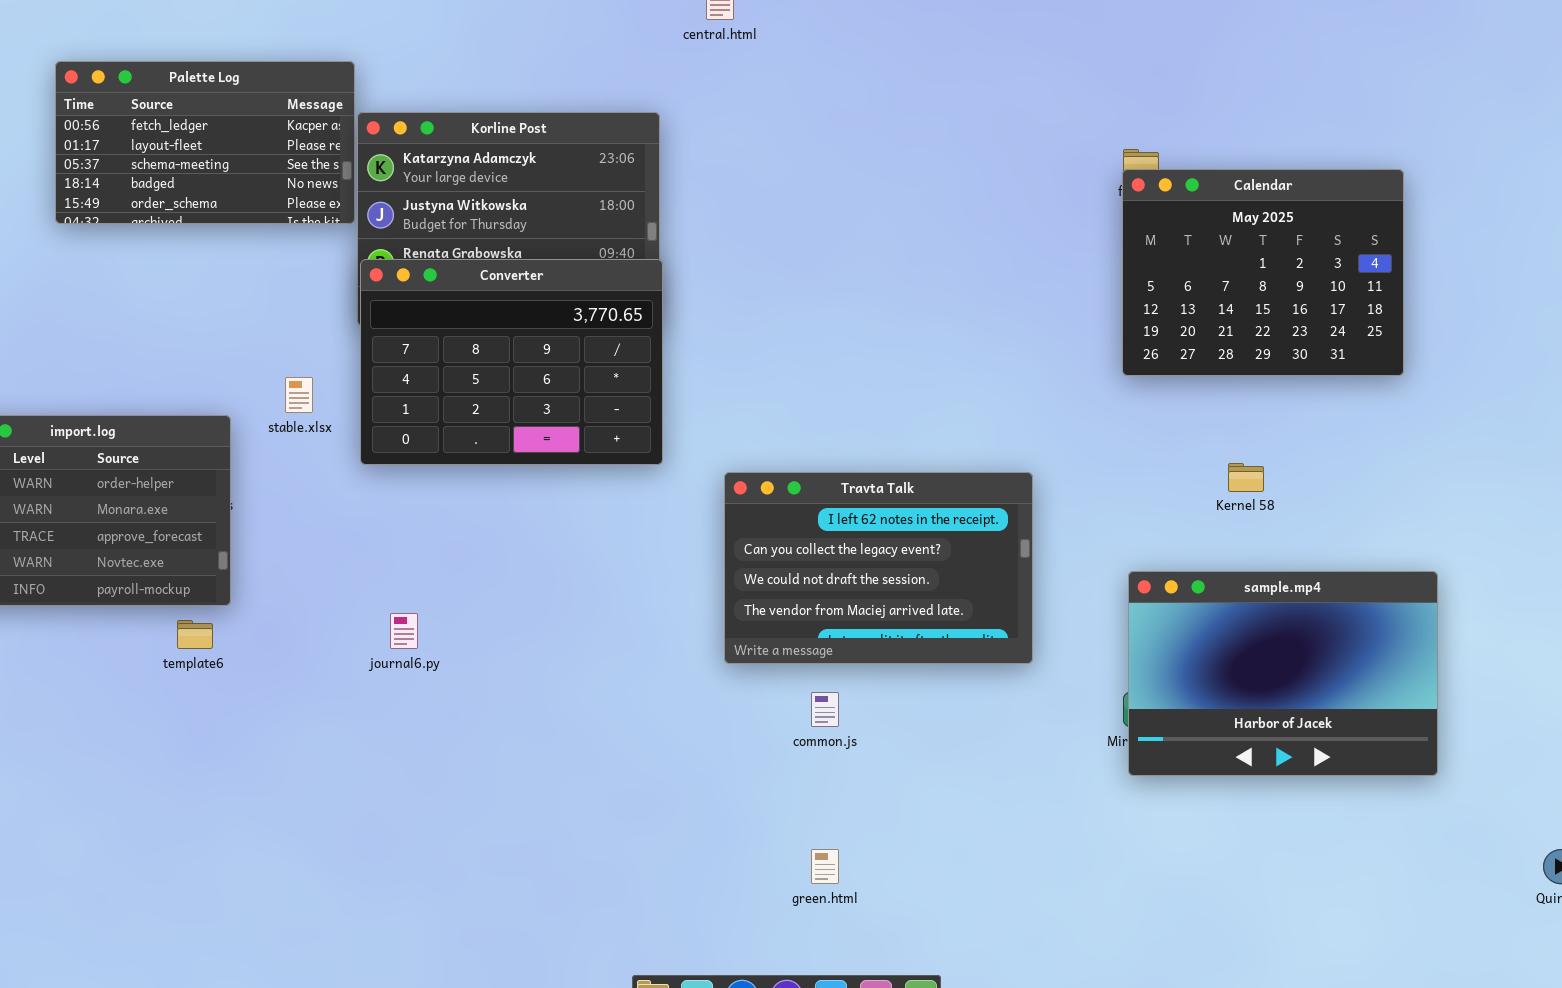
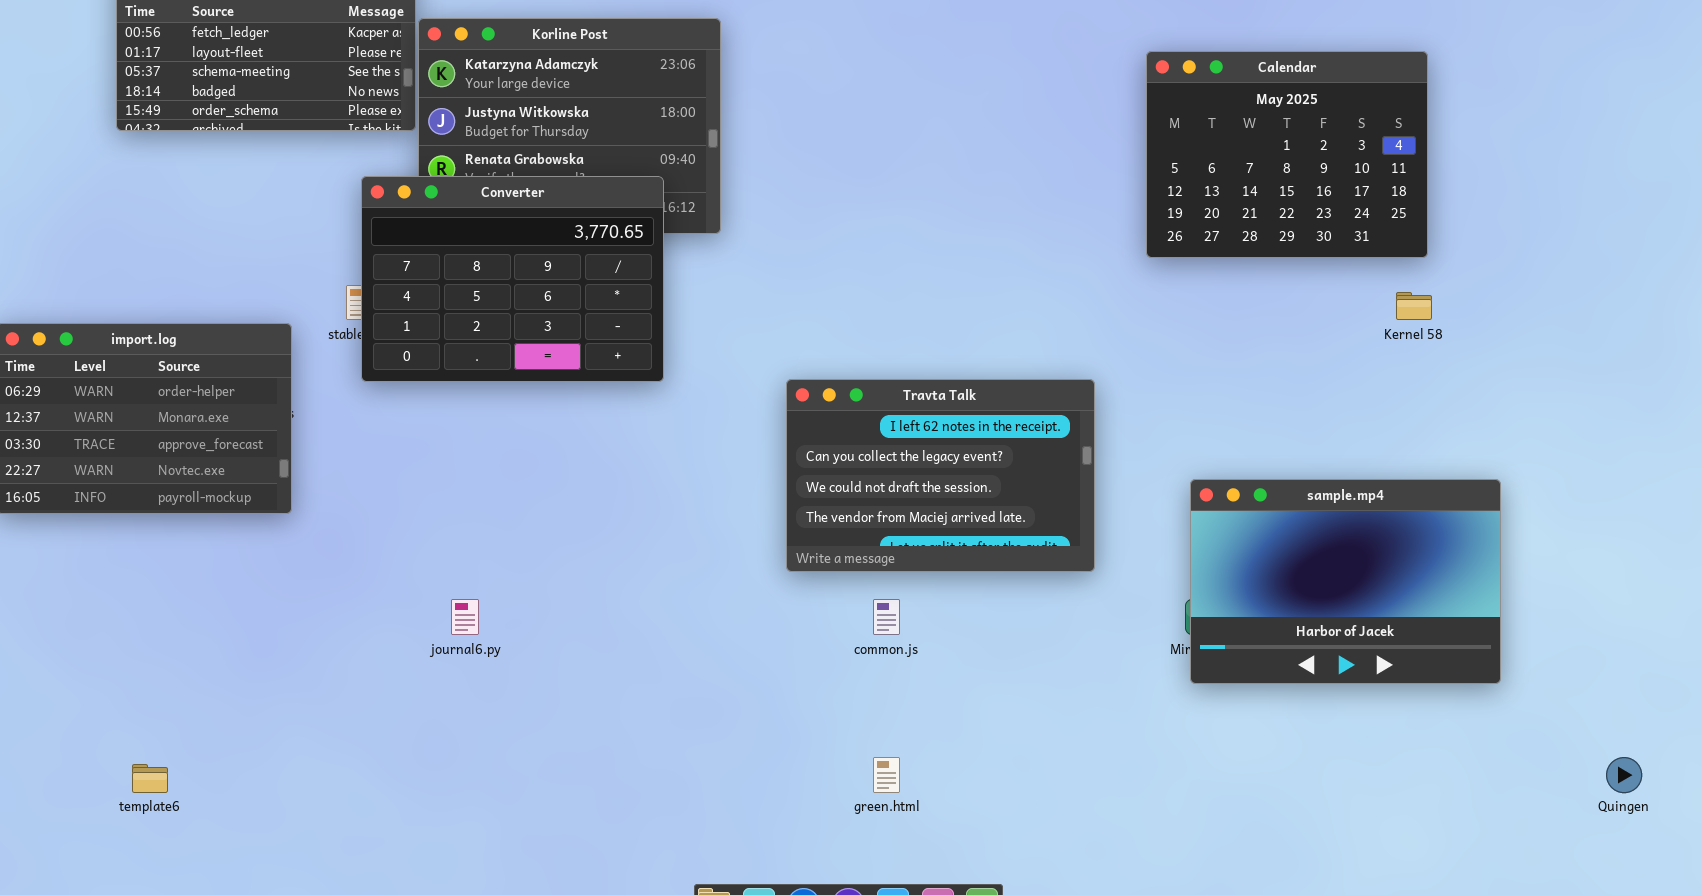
Calendar: [1122,169,1404,376] -> [1146,51,1428,258], moved
Converter: [360,259,663,465] -> [361,176,664,382], moved
Kernel 58: [1228,463,1264,492] -> [1396,292,1432,320], moved
journal6.py: [390,613,418,649] -> [451,599,479,635], moved
template6: [177,620,213,649] -> [132,764,168,793], moved

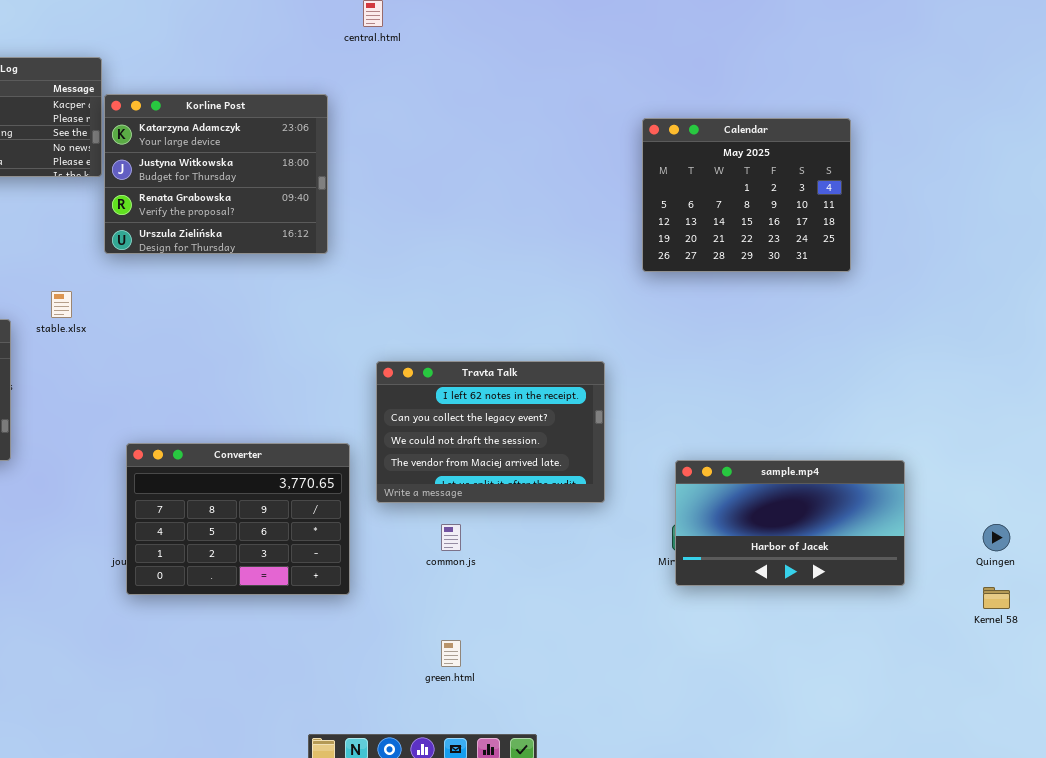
Converter: [361,176,664,382] -> [126,443,350,595], moved
Kernel 58: [1396,292,1432,320] -> [983,587,1010,609], moved
sample.mp4: [1190,479,1501,684] -> [675,460,905,586], resized
Quingen: [1606,757,1642,793] -> [983,524,1010,551], moved

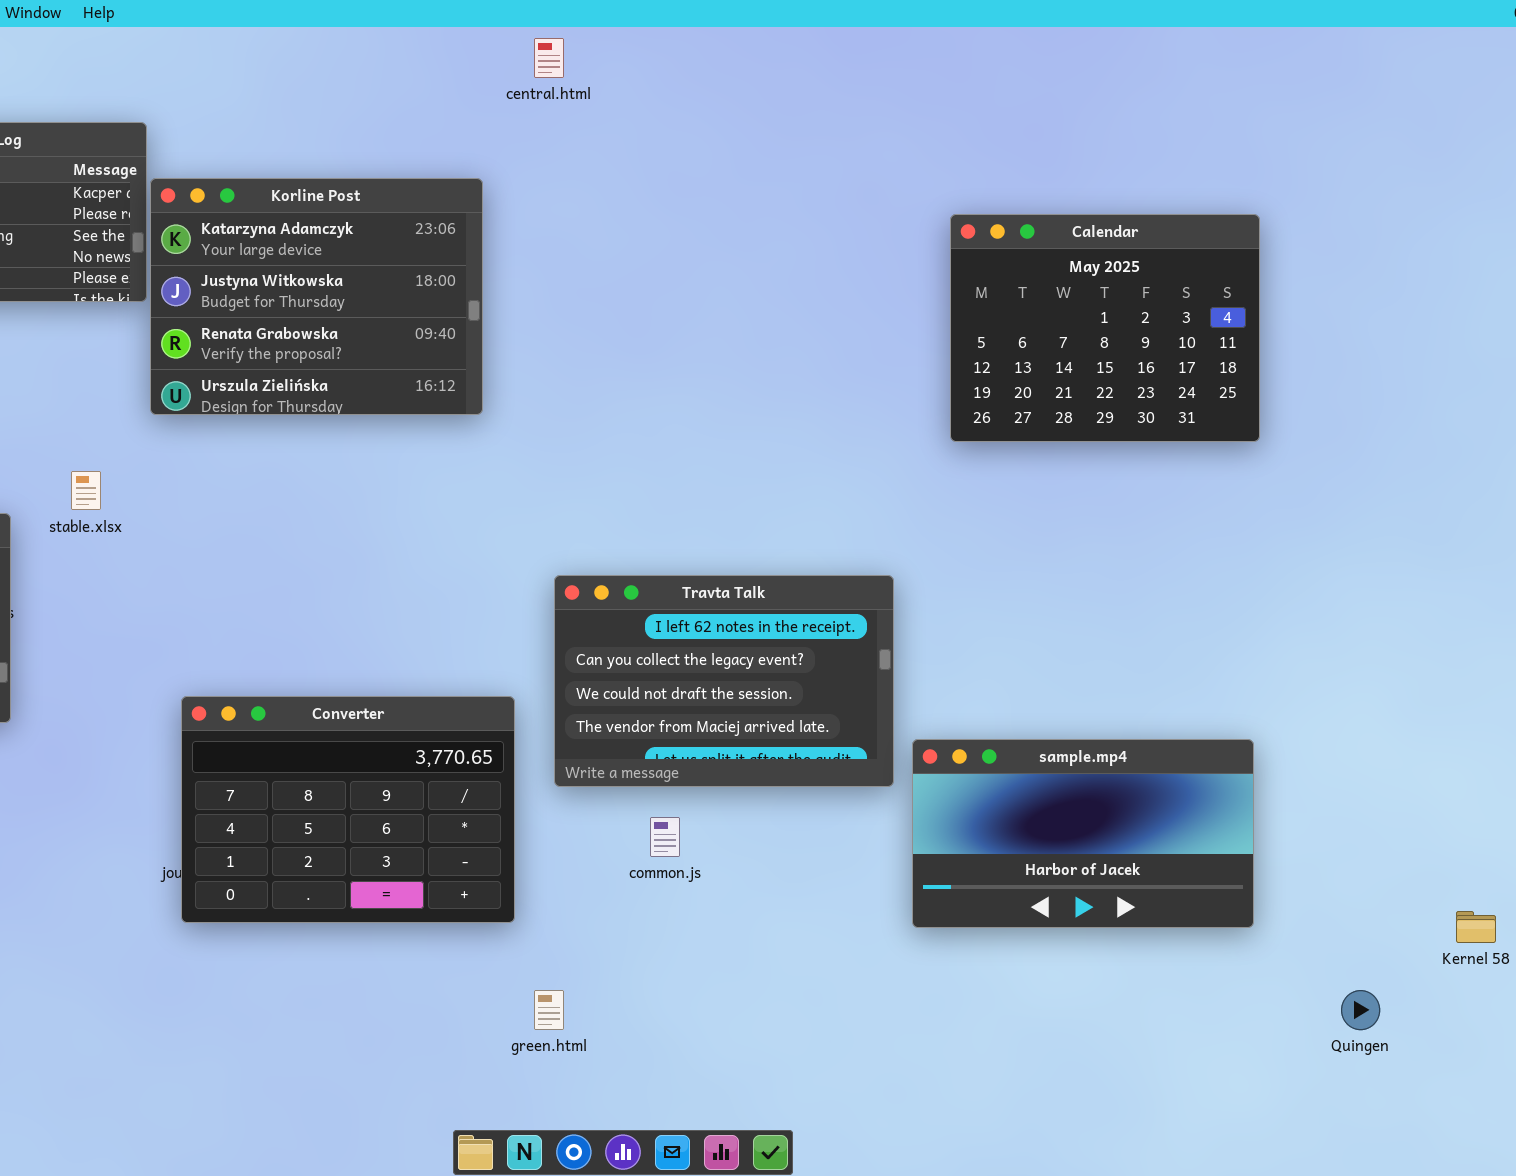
sample.mp4: [675,460,905,586] -> [912,739,1254,928], moved
Quingen: [983,524,1010,551] -> [1341,990,1380,1030], moved
green.html: [441,640,461,667] -> [534,990,564,1030], moved

